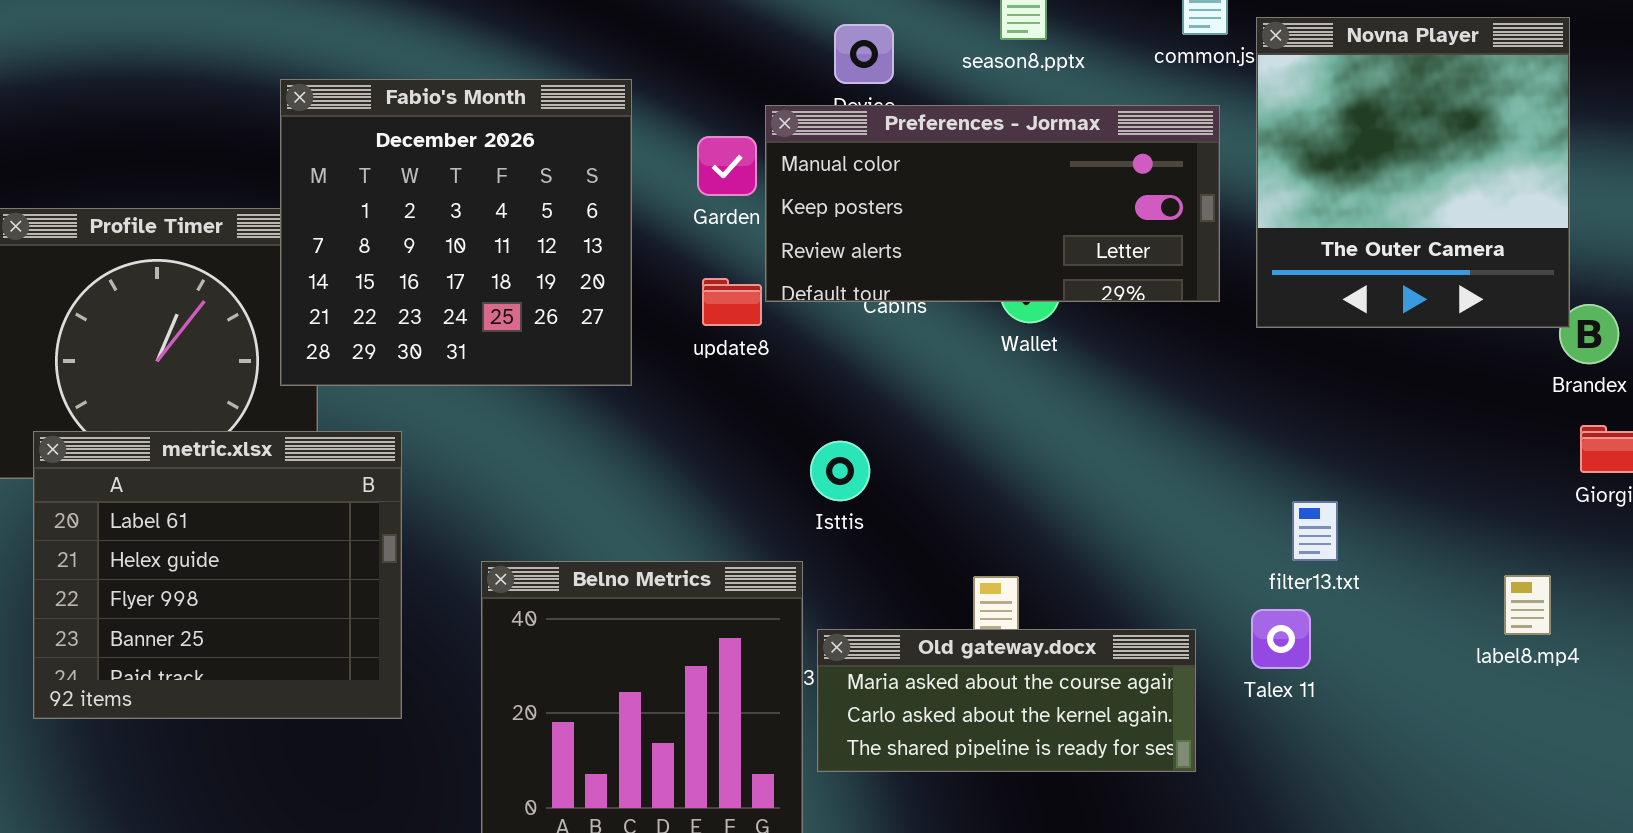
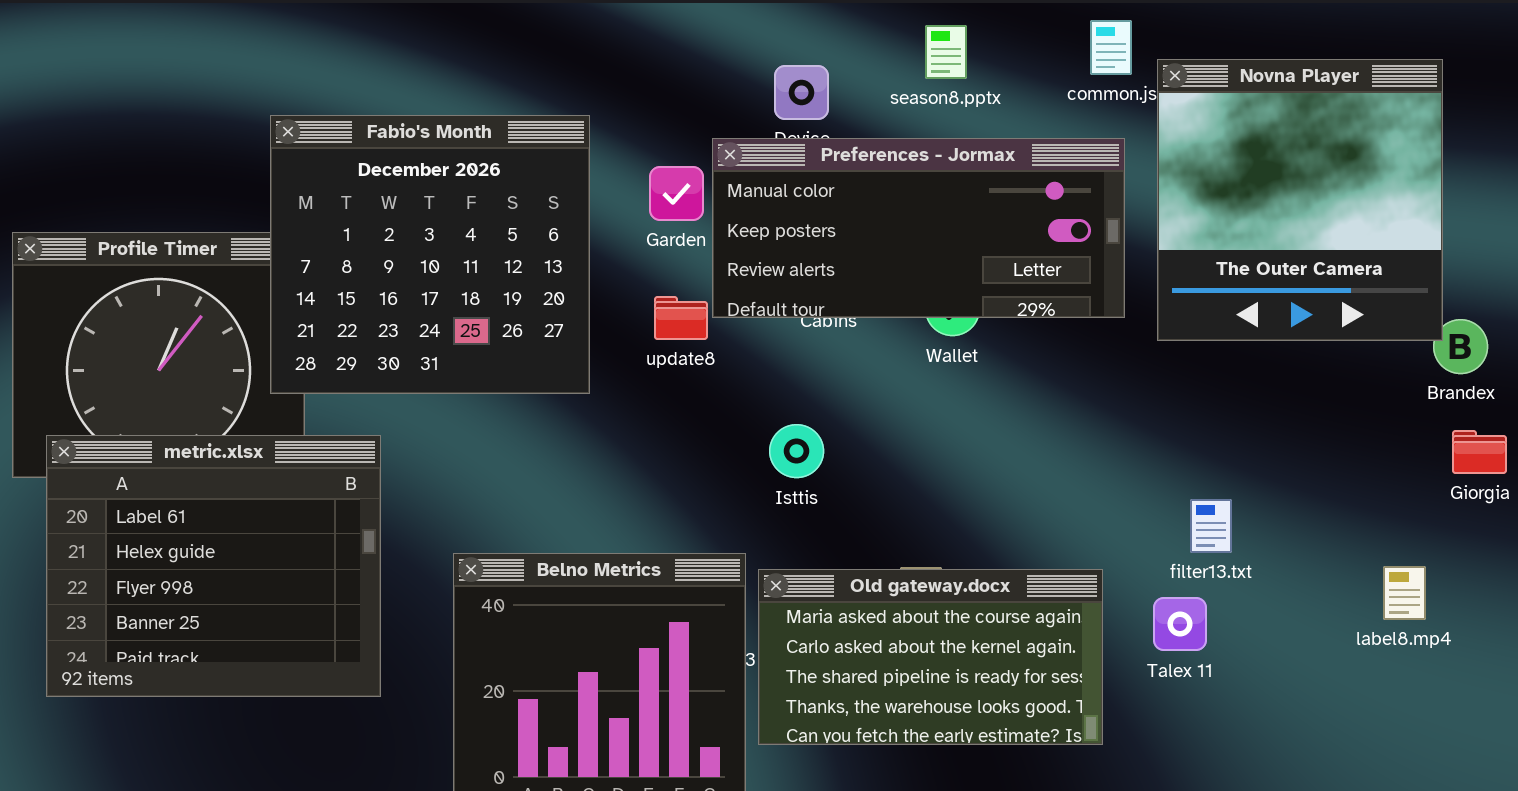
Isttis: [810,441,870,501] -> [769,424,824,478], moved
Old gateway.docx: [817,629,1196,772] -> [758,569,1103,745], resized

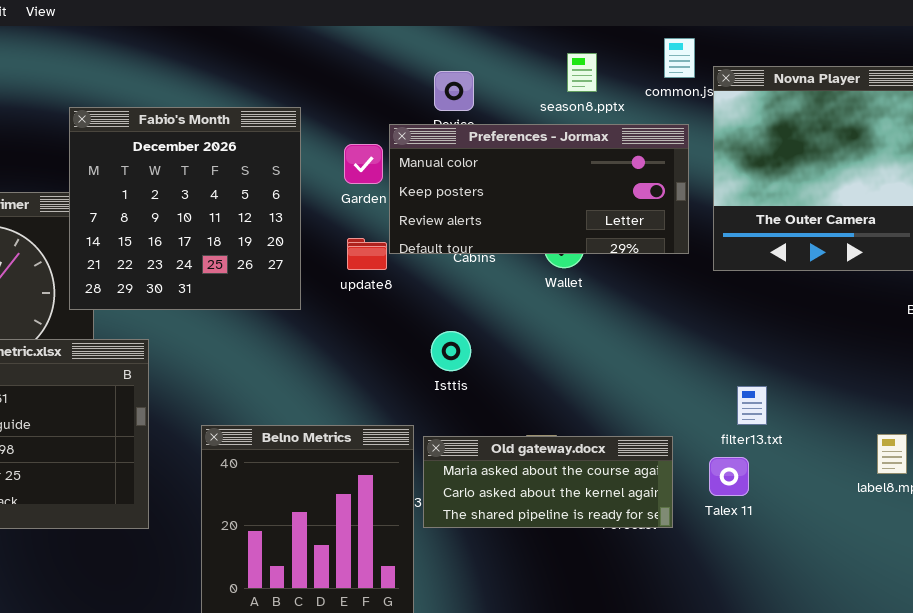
season8.pptx: [925,25,967,79] -> [567,53,597,92], moved
Old gateway.docx: [758,569,1103,745] -> [423,436,673,528], resized

